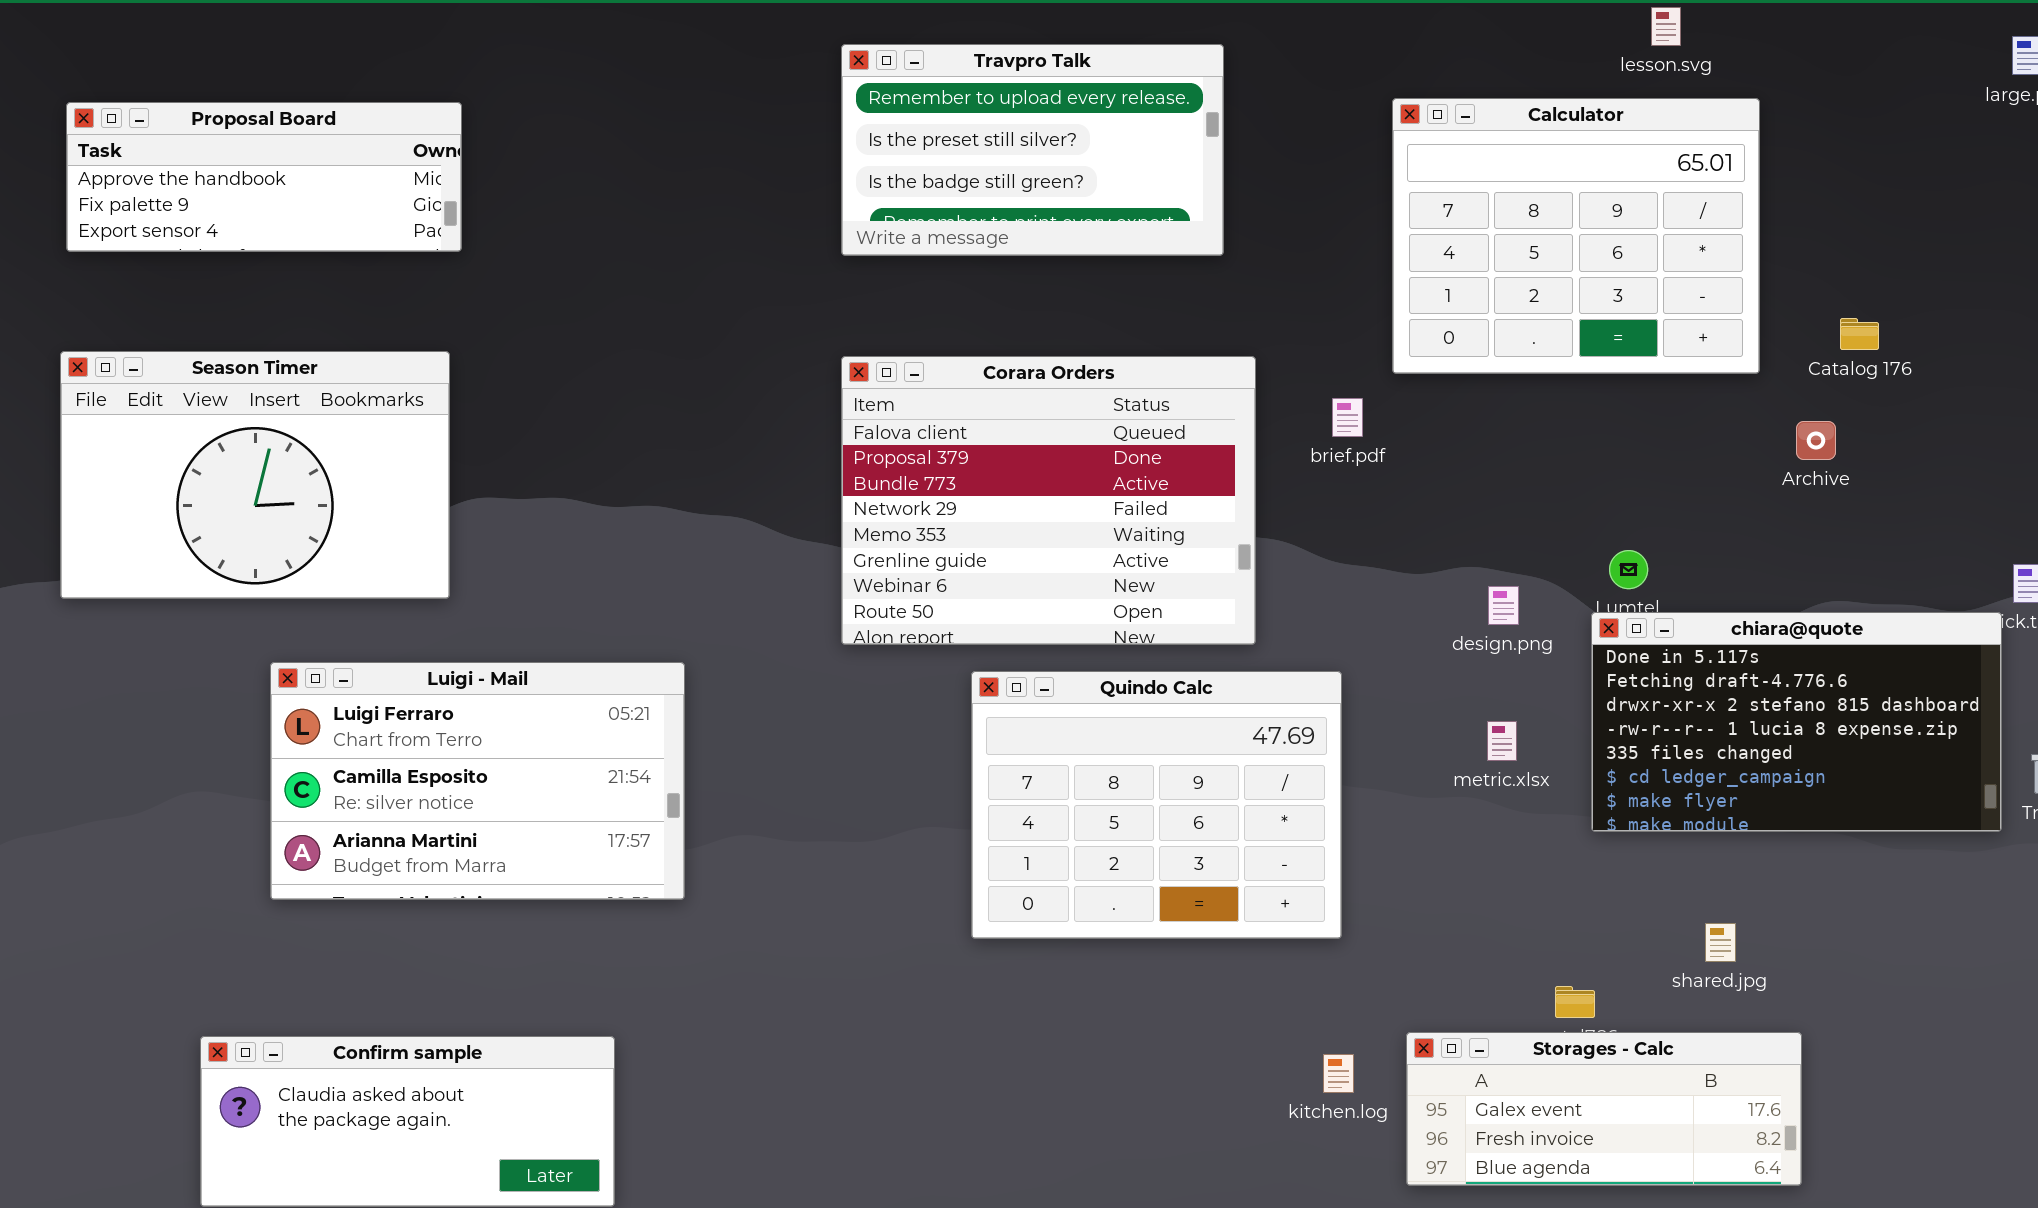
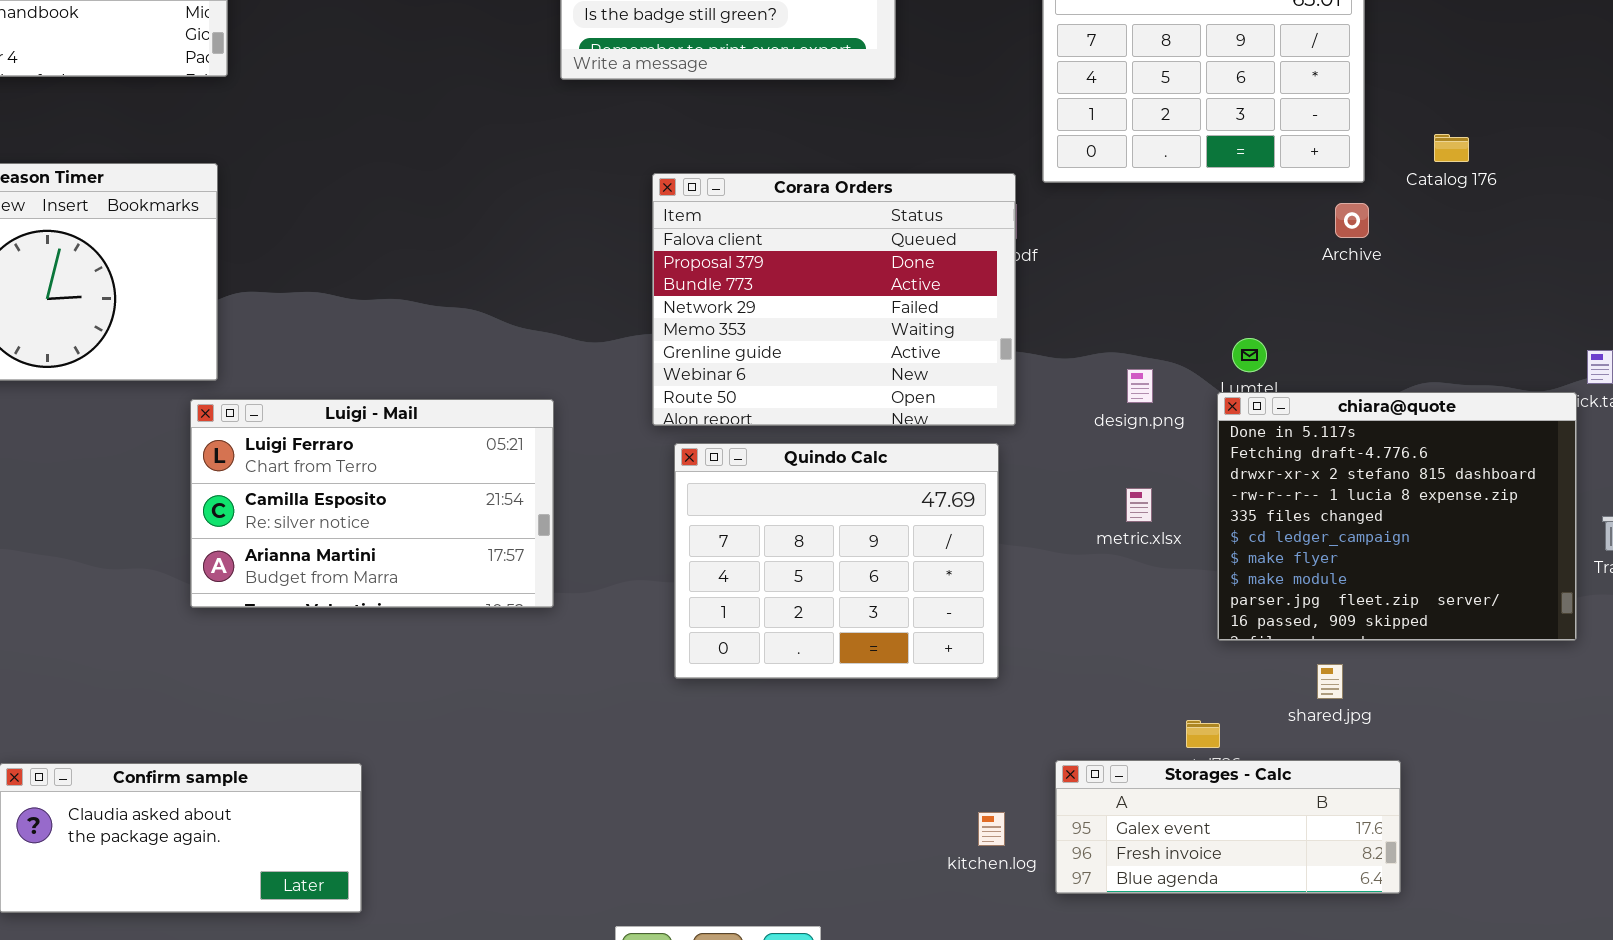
Corara Orders: [841,356,1256,645] -> [652,173,1016,426], moved
Archive: [1796,421,1836,460] -> [1335,203,1369,238], moved
chiara@quote: [1591,612,2002,832] -> [1217,392,1577,641], resized
Luigi - Mail: [270,662,685,900] -> [190,399,554,608], moved
kitchen.log: [1323,1054,1354,1093] -> [978,812,1005,846], moved

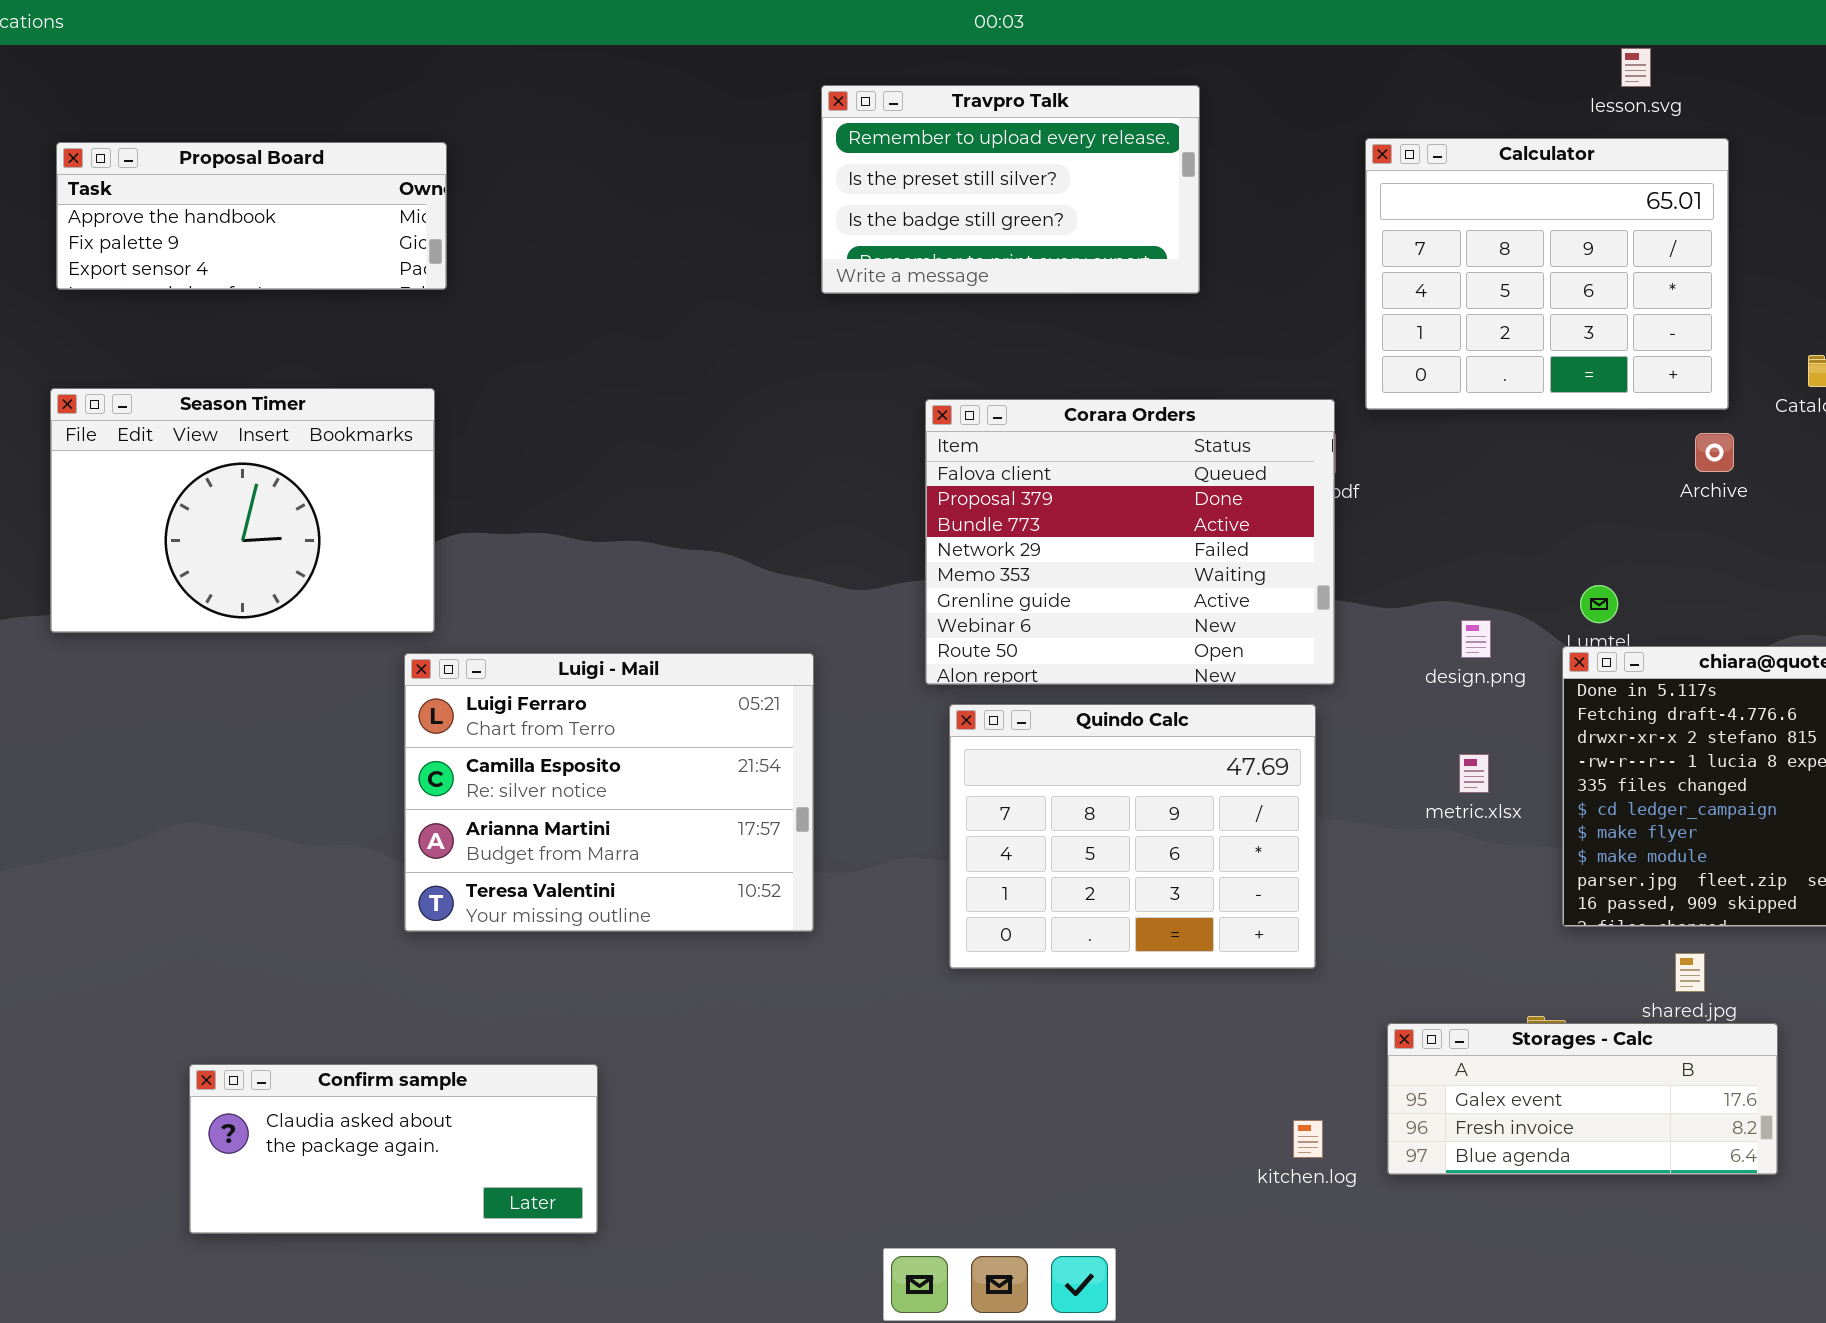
Luigi - Mail: [190,399,554,608] -> [404,653,814,932], resized
Storages - Calc: [1055,760,1401,894] -> [1387,1023,1778,1175], moved

